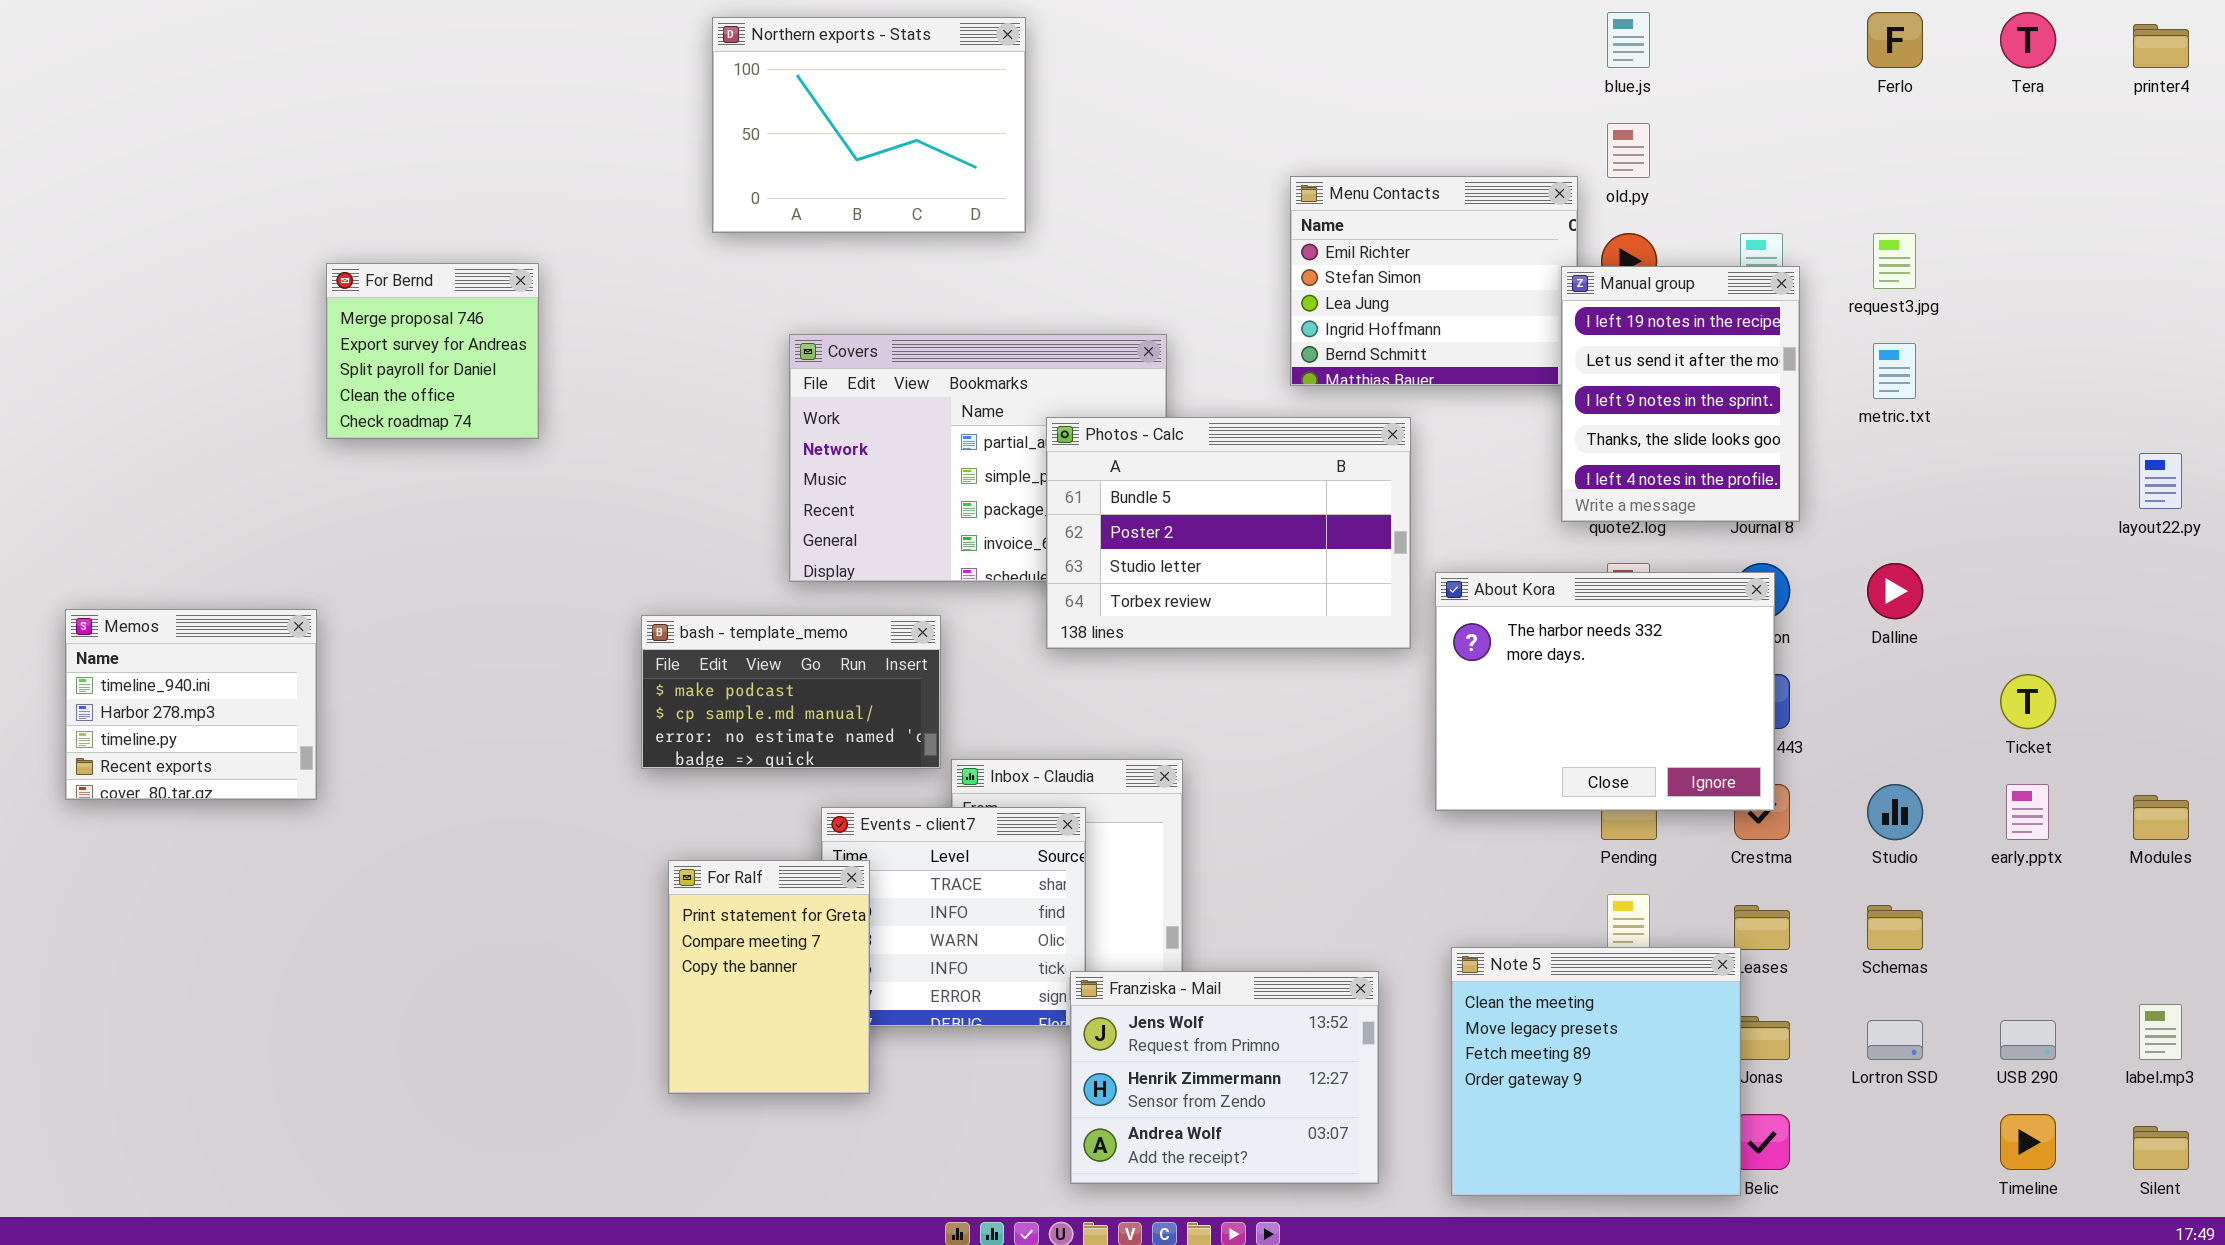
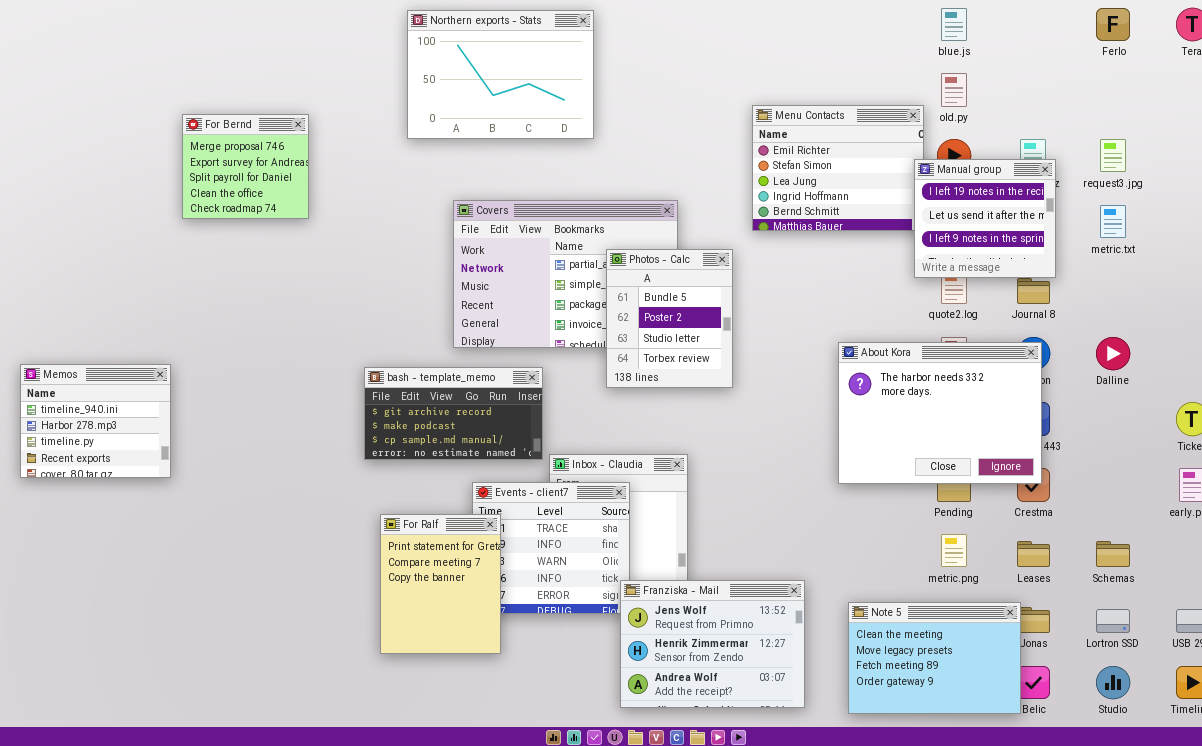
For Bernd: [326,263,539,439] -> [182,114,309,219], moved
Manual group: [1561,266,1800,522] -> [914,159,1056,278], resized
Photos - Calc: [1046,417,1411,649] -> [606,249,733,388], resized
bash - template_memo: [641,615,941,769] -> [364,367,543,460], scrolled up 1 row
Studio: [1867,784,1923,840] -> [1096,666,1130,699], moved
Note 5: [1451,947,1741,1196] -> [848,602,1021,714], resized

